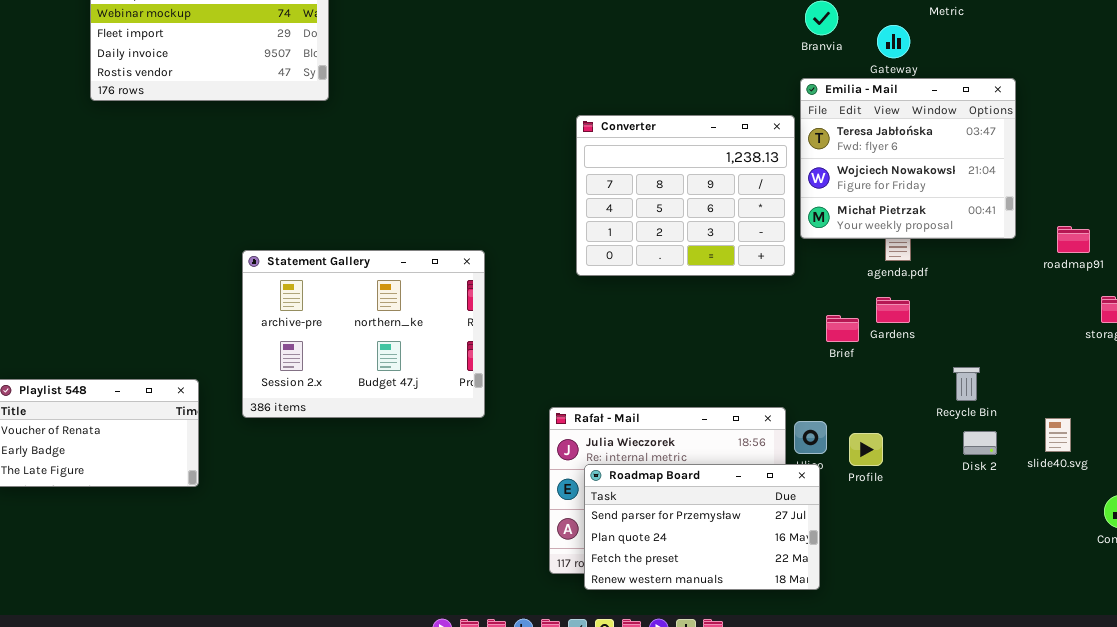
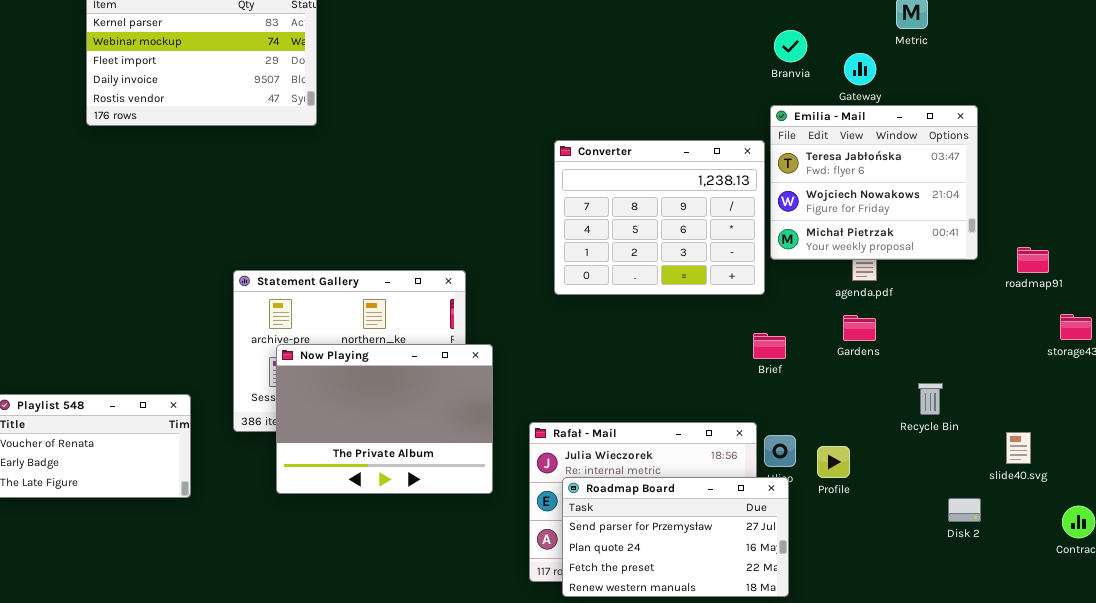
Brief: [826,315,859,342] -> [753,333,786,359], moved
Now Playing: none -> [276,344,493,494], opened
Disk 2: [963,431,997,455] -> [948,498,981,522], moved

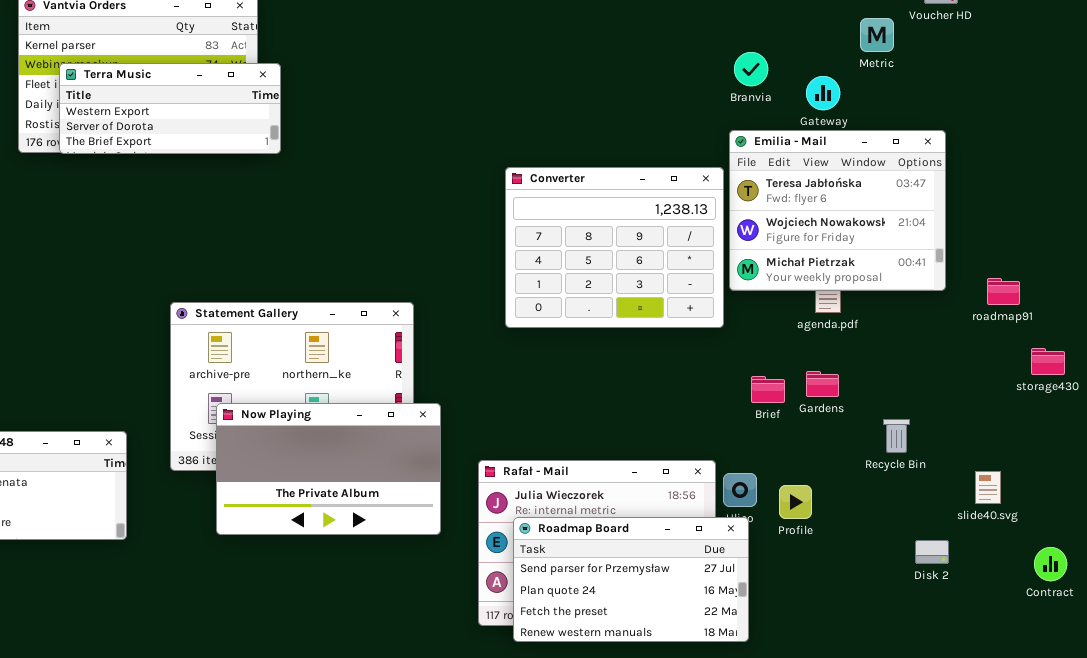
Terra Music: none -> [59,63,281,154], opened
Gardens: [843,315,876,341] -> [806,371,839,397], moved
Brief: [753,333,786,359] -> [751,376,785,403], moved
Now Playing: [276,344,493,494] -> [216,403,441,535], resized

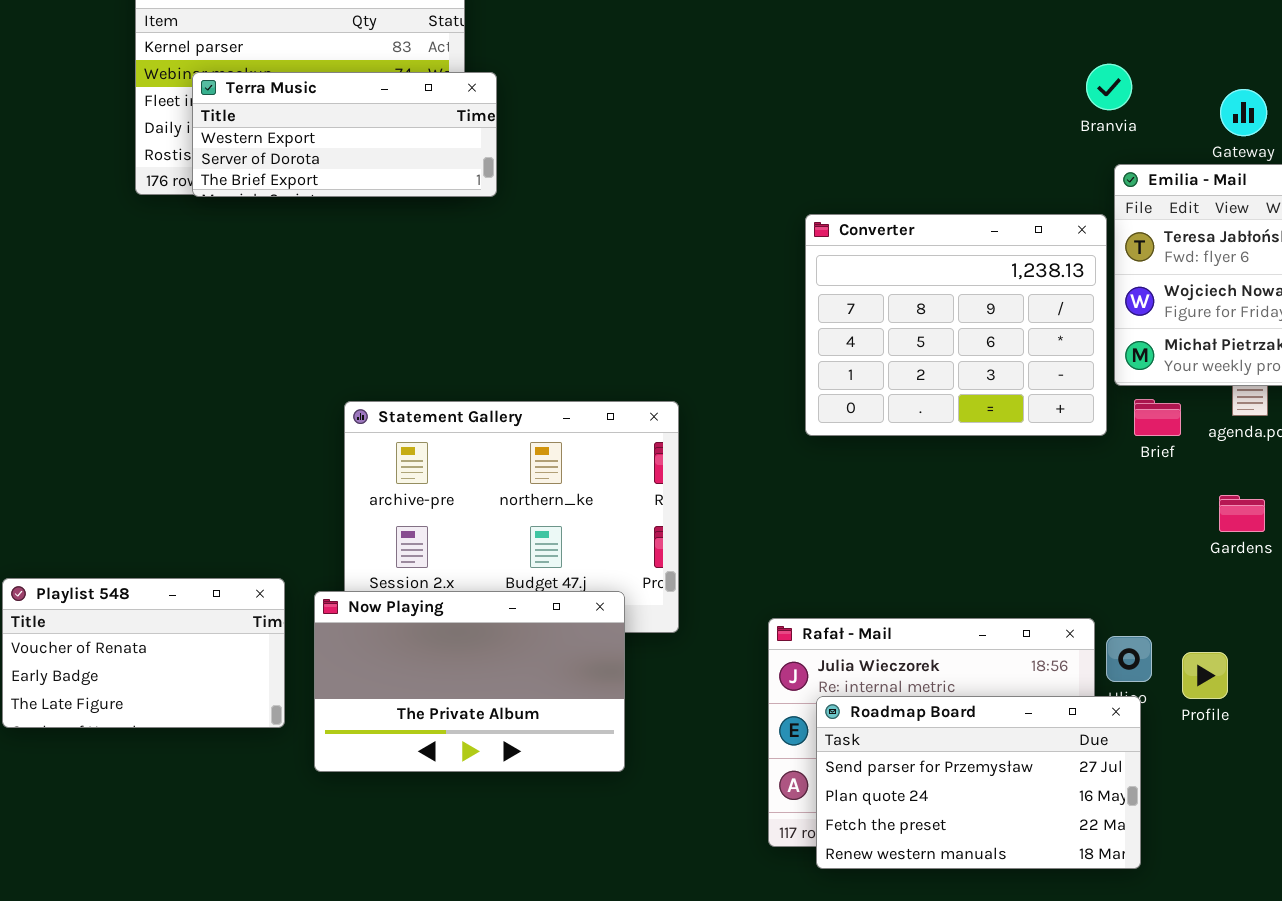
Branvia: [734,52,768,86] -> [1086,64,1132,110], moved
Brief: [751,376,785,403] -> [1134,399,1181,436], moved
Now Playing: [216,403,441,535] -> [314,591,625,772], moved

